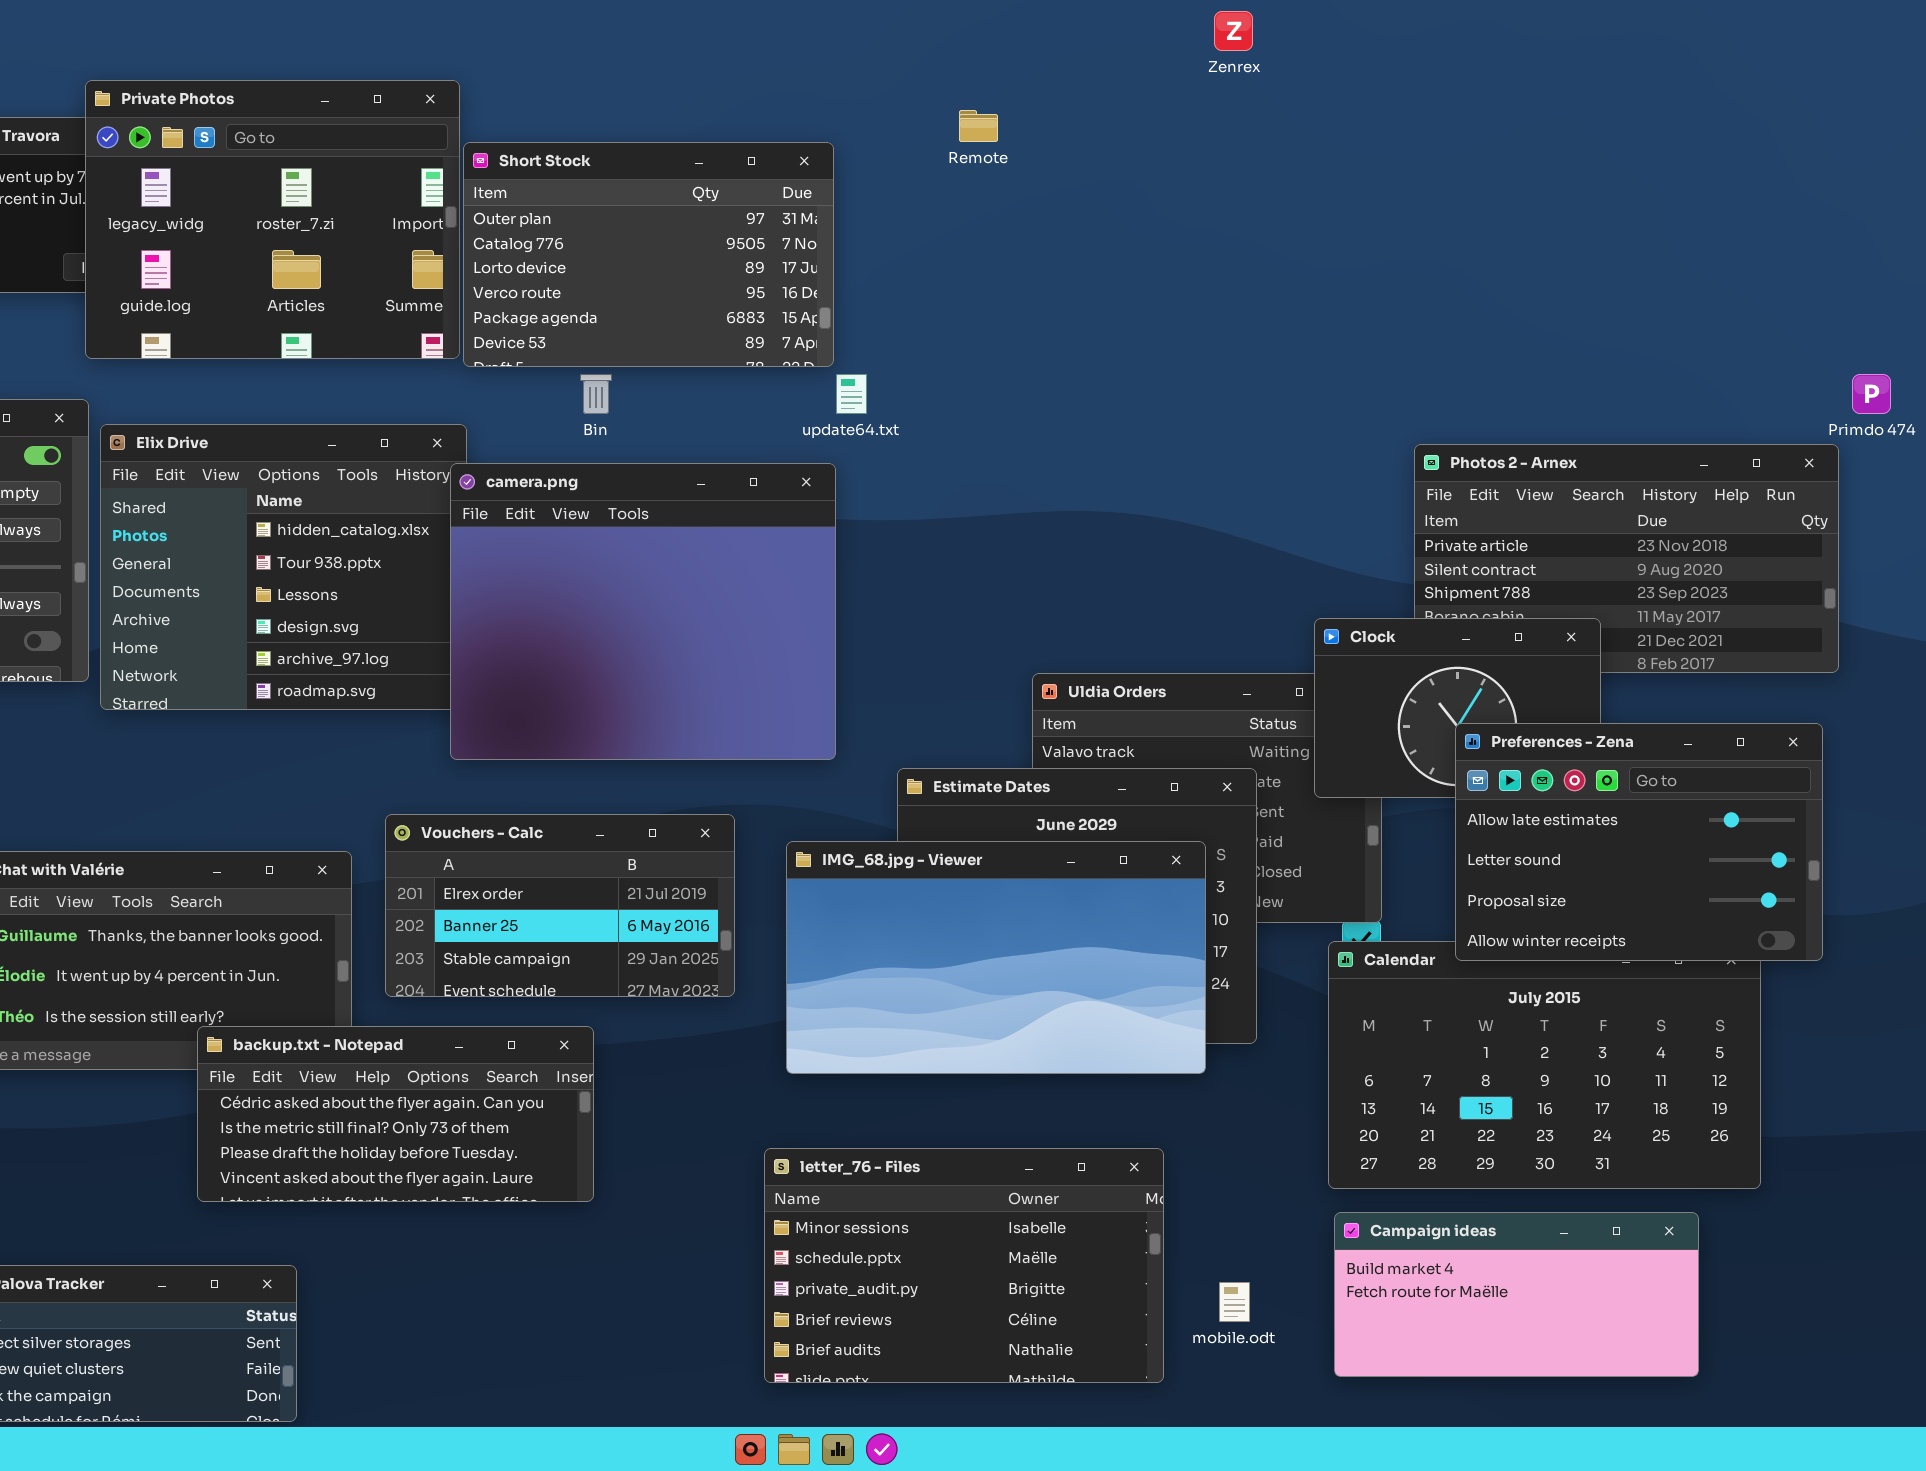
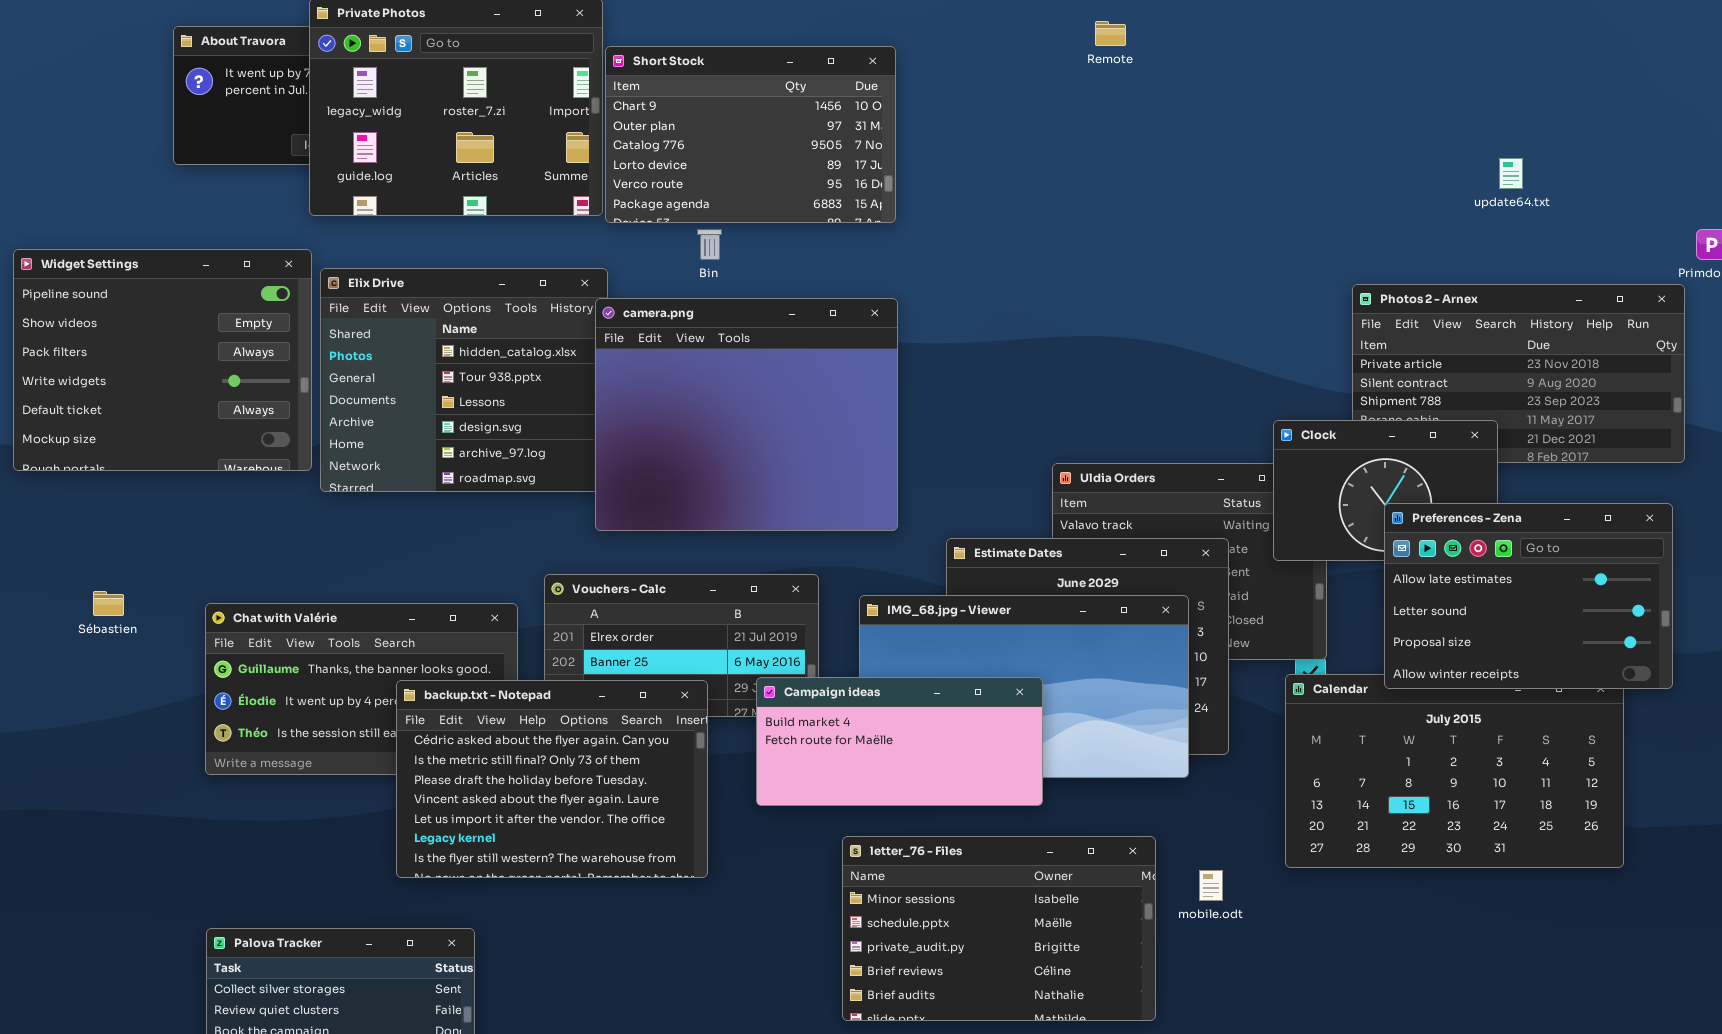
Remote: [959,110,998,142] -> [1095,21,1126,46], moved
Short Stock: [463,142,834,367] -> [605,46,896,223], scrolled up 1 row
update64.txt: [836,374,867,414] -> [1499,158,1523,189], moved
backup.txt - Notepad: [197,1026,594,1202] -> [396,680,708,878], resized
Campaign ideas: [1334,1212,1699,1377] -> [756,677,1043,806], moved
mobile.odt: [1219,1282,1250,1322] -> [1199,870,1223,901], moved

